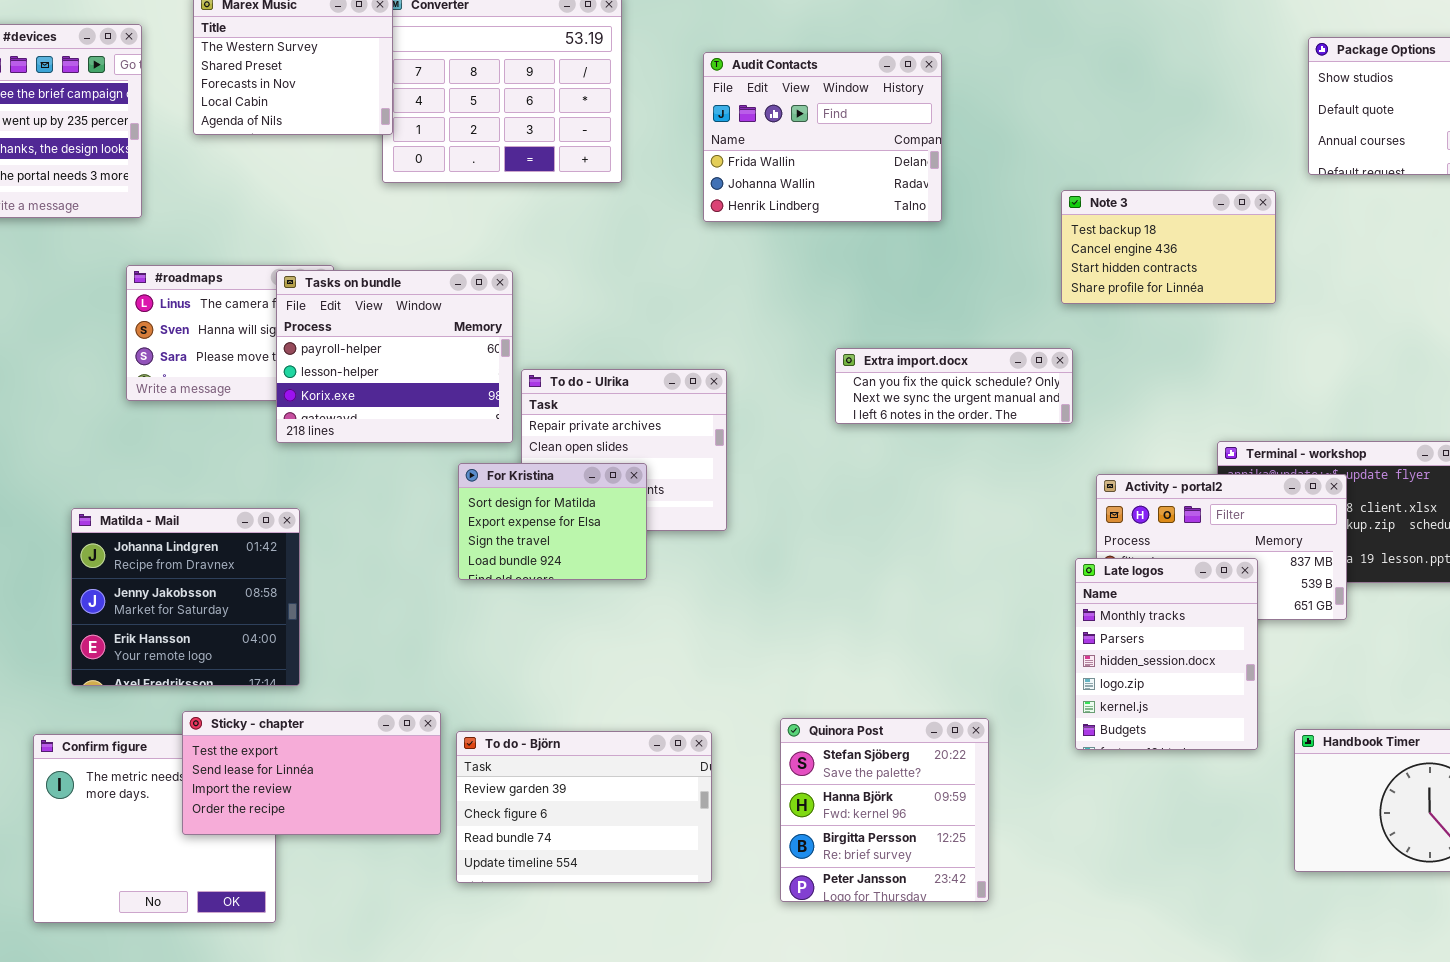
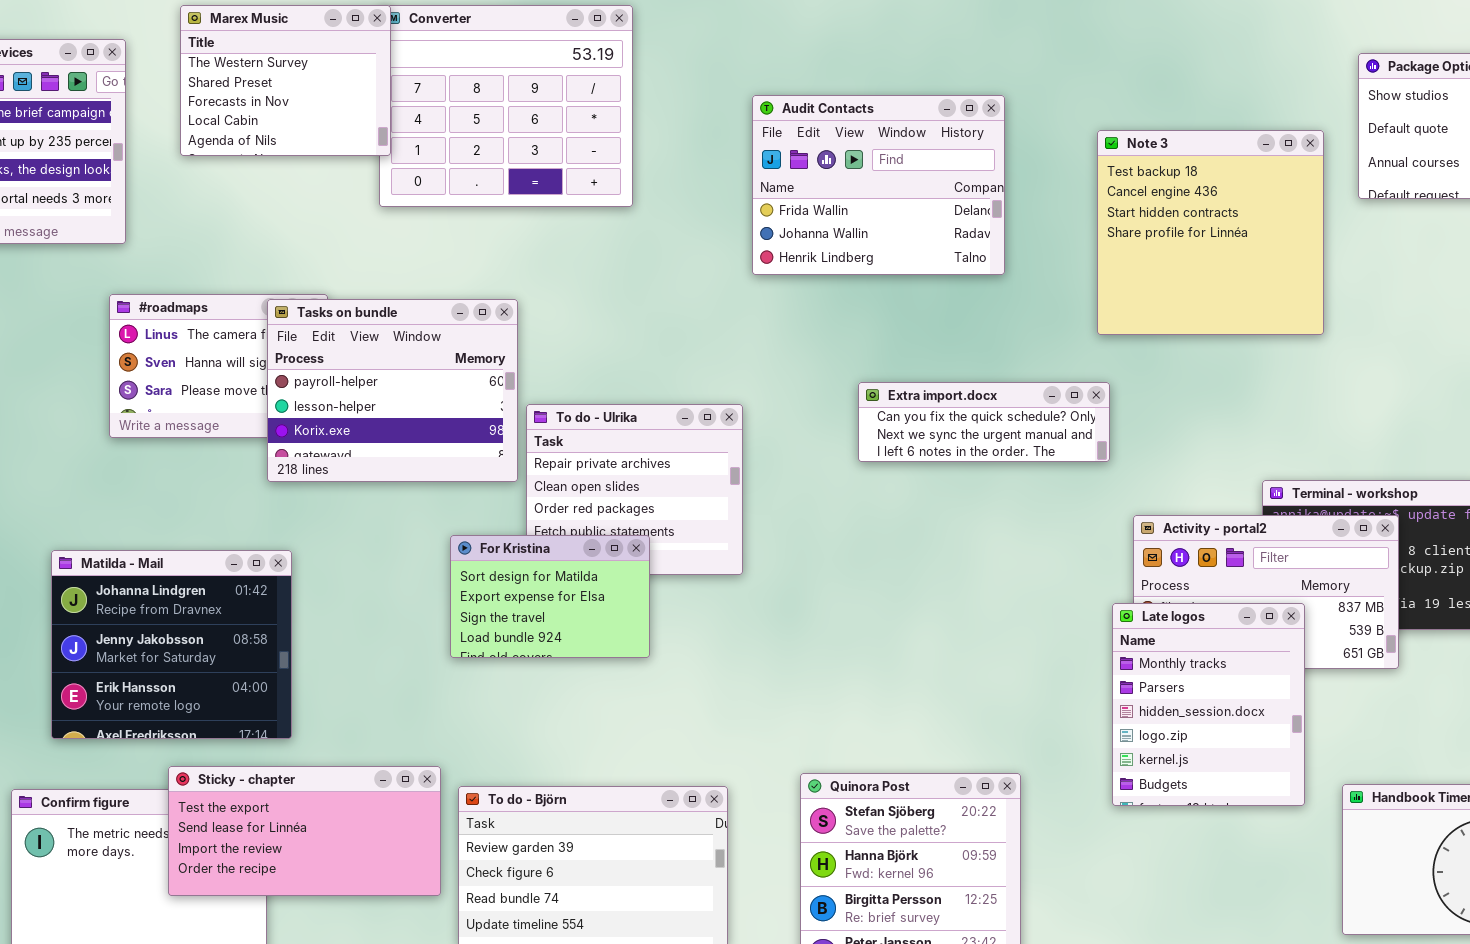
Audit Contacts: [703,52,942,222] -> [752,95,1005,275], moved
Note 3: [1061,190,1276,304] -> [1097,130,1324,335], resized
For Kristina: [458,463,647,580] -> [450,535,650,658], moved

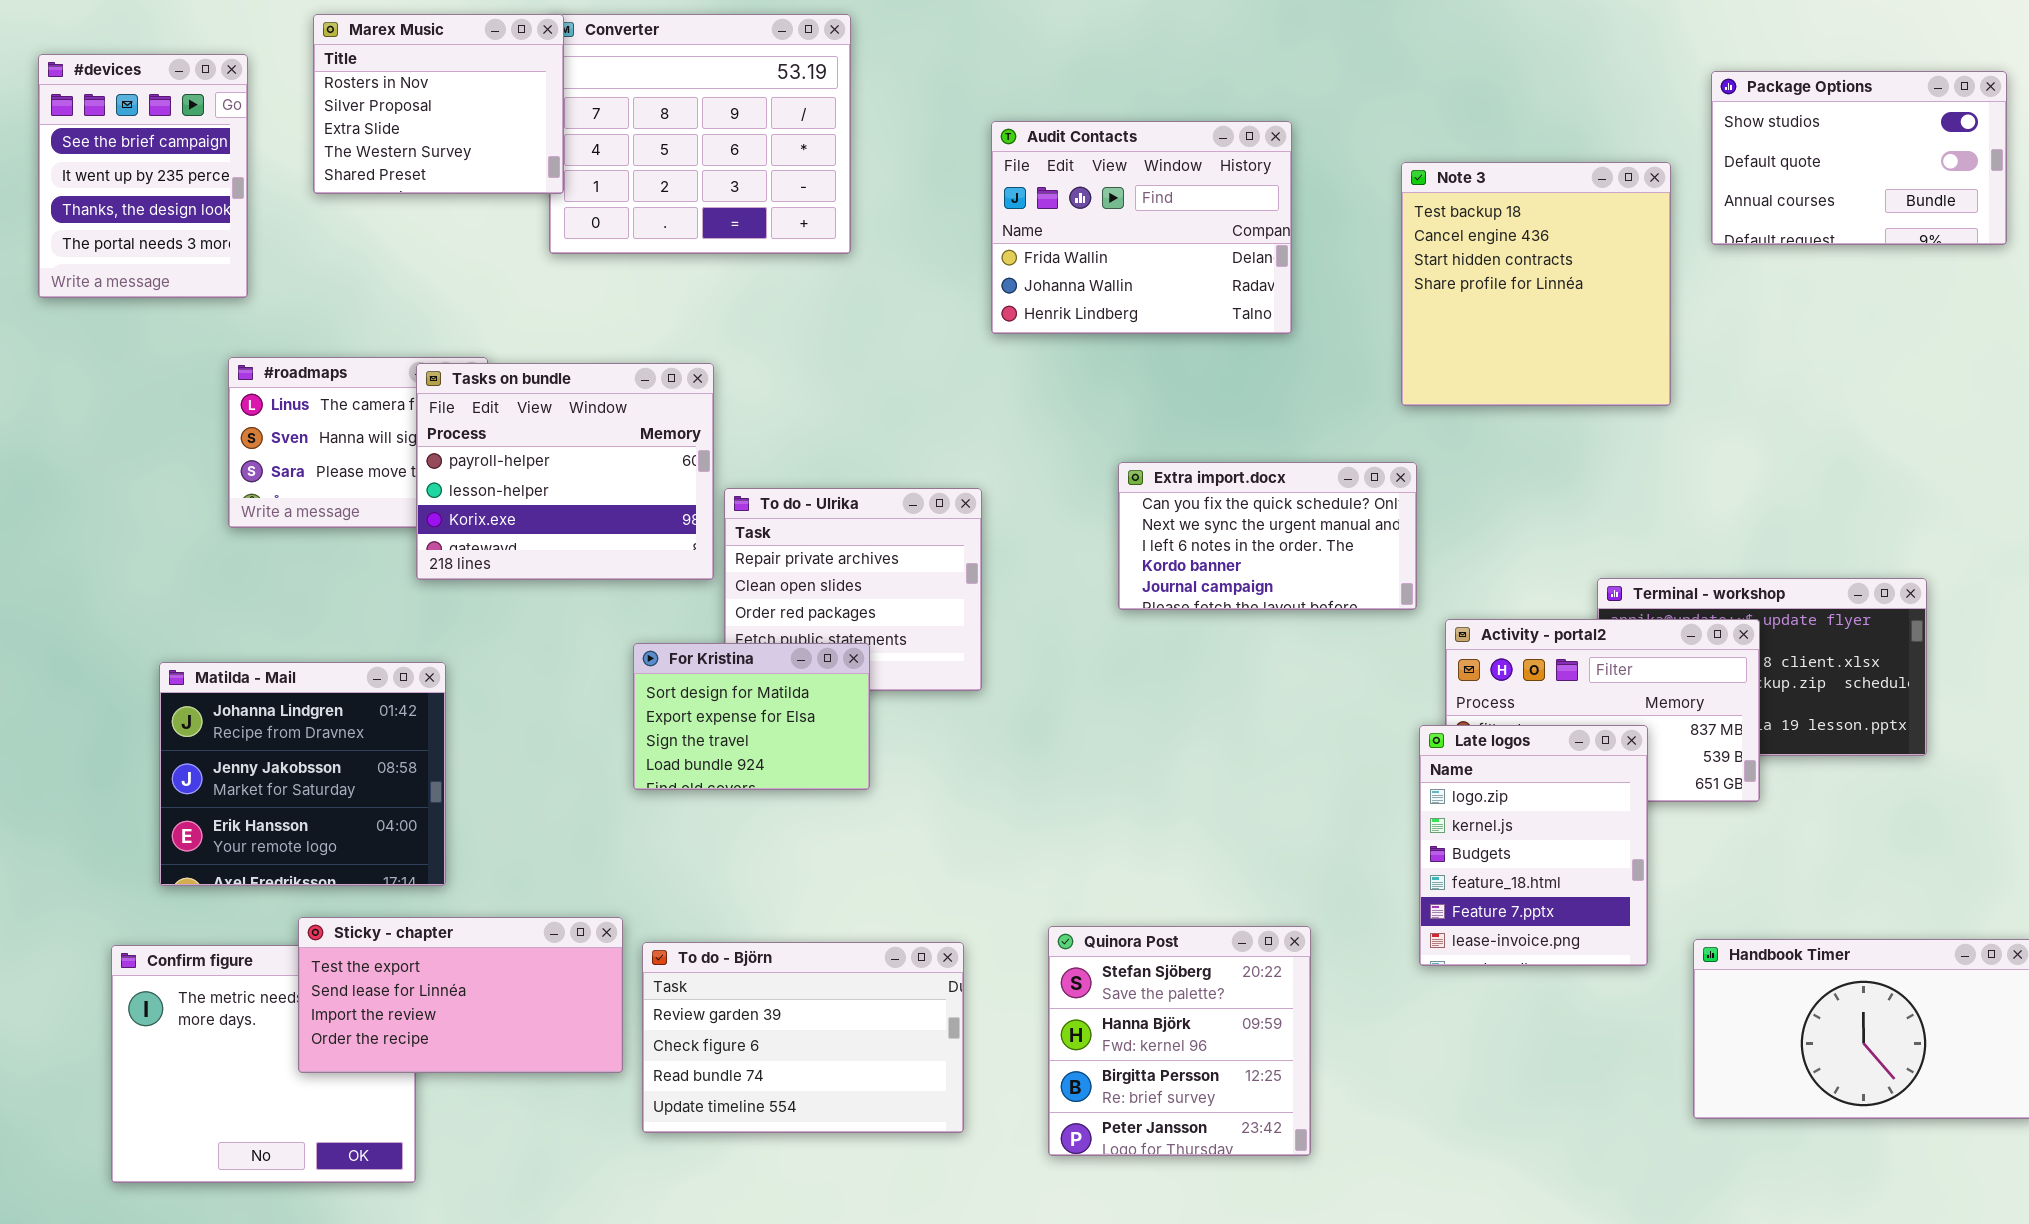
Marex Music: [180,5,391,156] -> [313,14,564,194], scrolled up 3 rows
Extra import.docx: [858,382,1110,462] -> [1118,462,1417,610], resized
Late logos: [1112,603,1305,806] -> [1419,725,1648,966], scrolled down 3 rows

